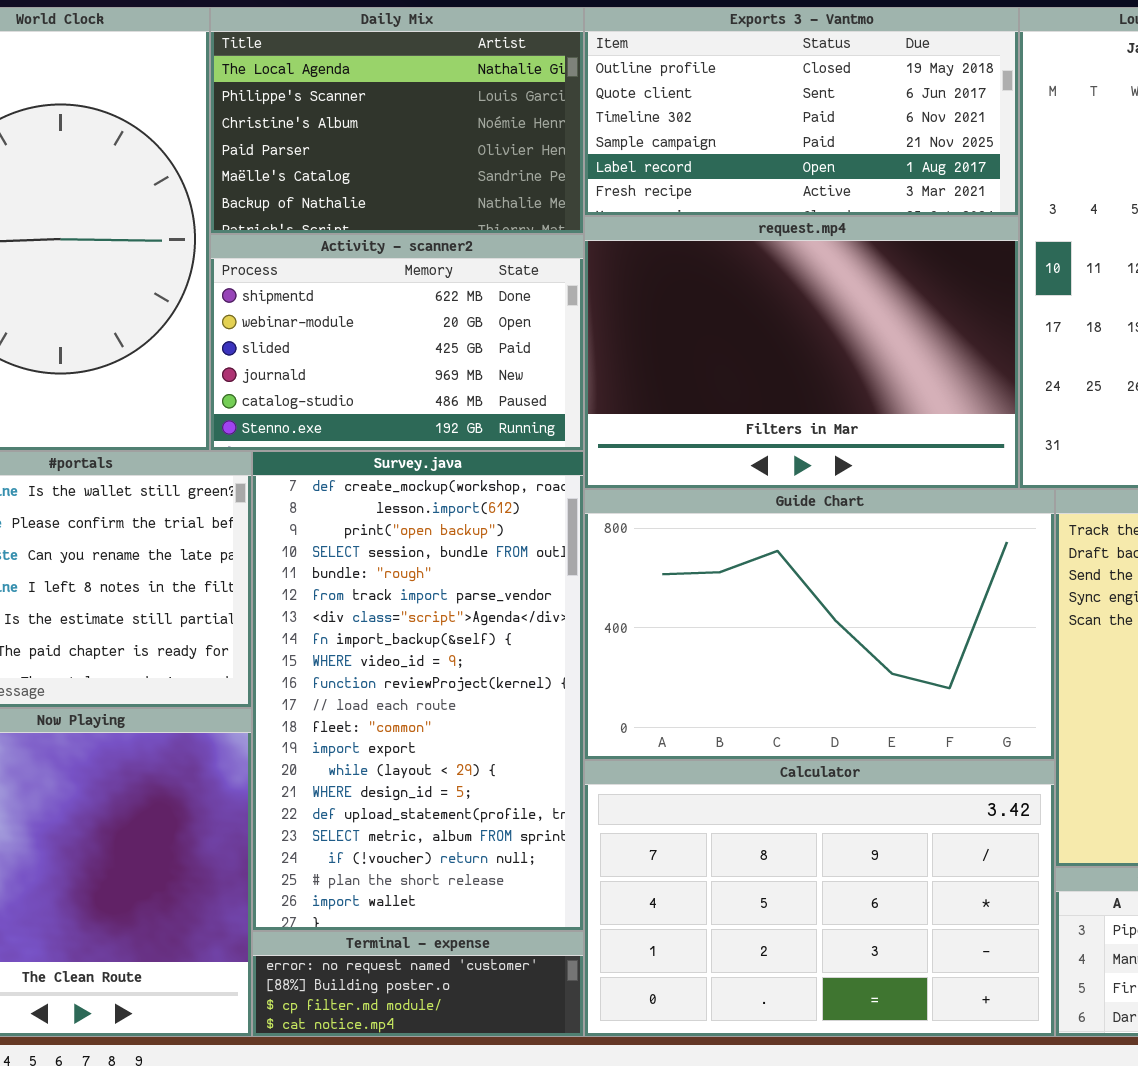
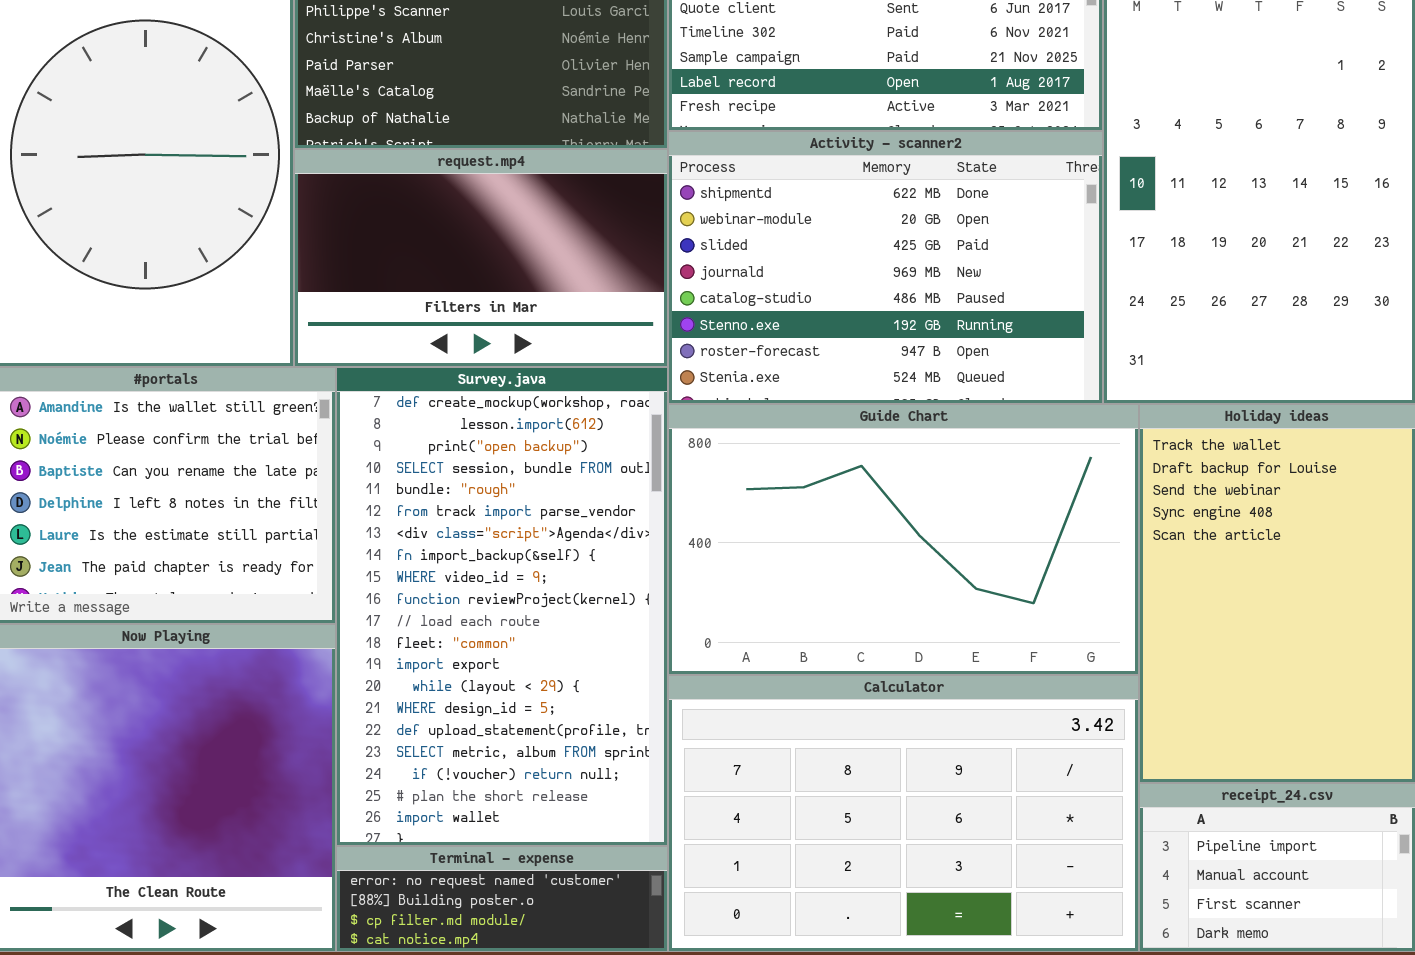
request.mp4: [584,216,1019,489] -> [294,149,668,367], moved, resized
Activity - scanner2: [210,234,584,451] -> [668,131,1103,404], moved, resized

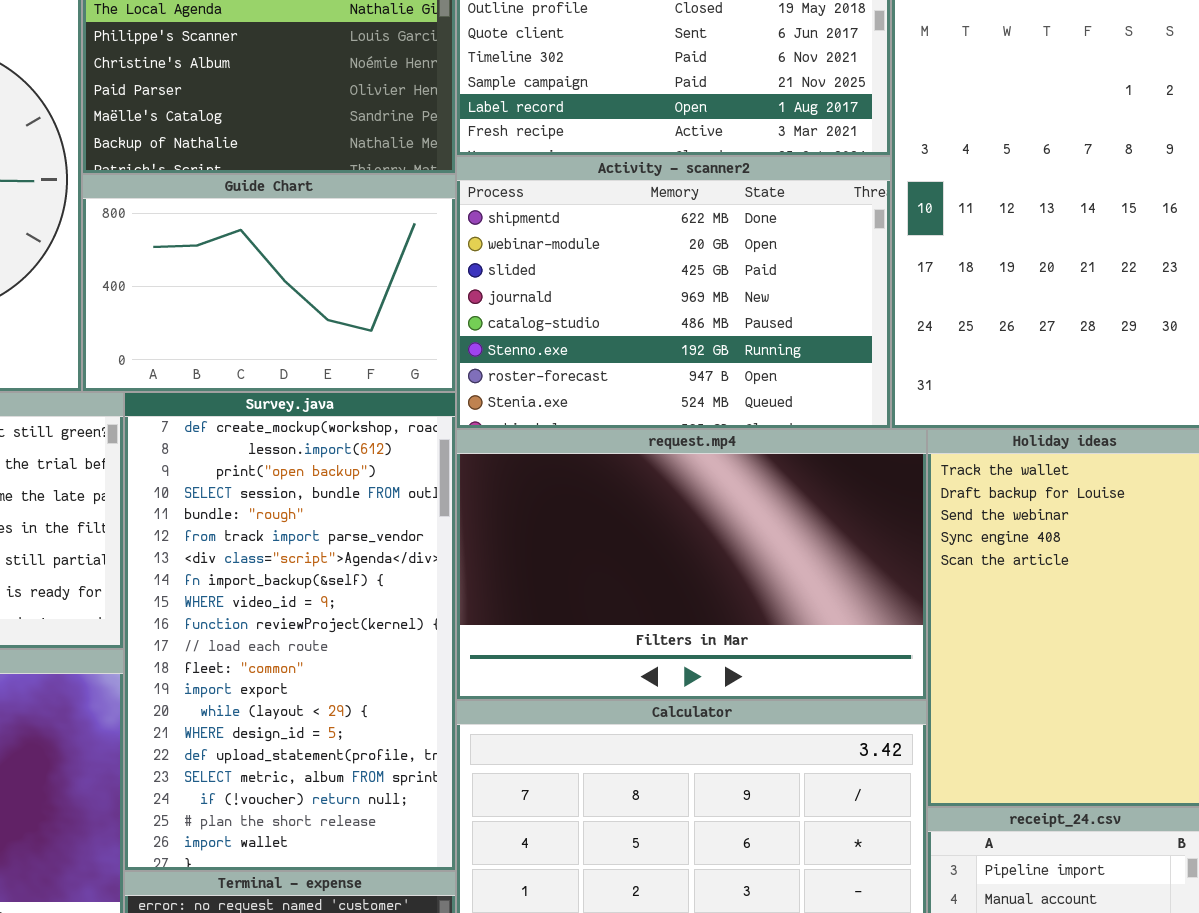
request.mp4: [294,149,668,367] -> [456,429,927,700], moved, resized
Guide Chart: [668,404,1139,675] -> [82,174,456,392], moved, resized

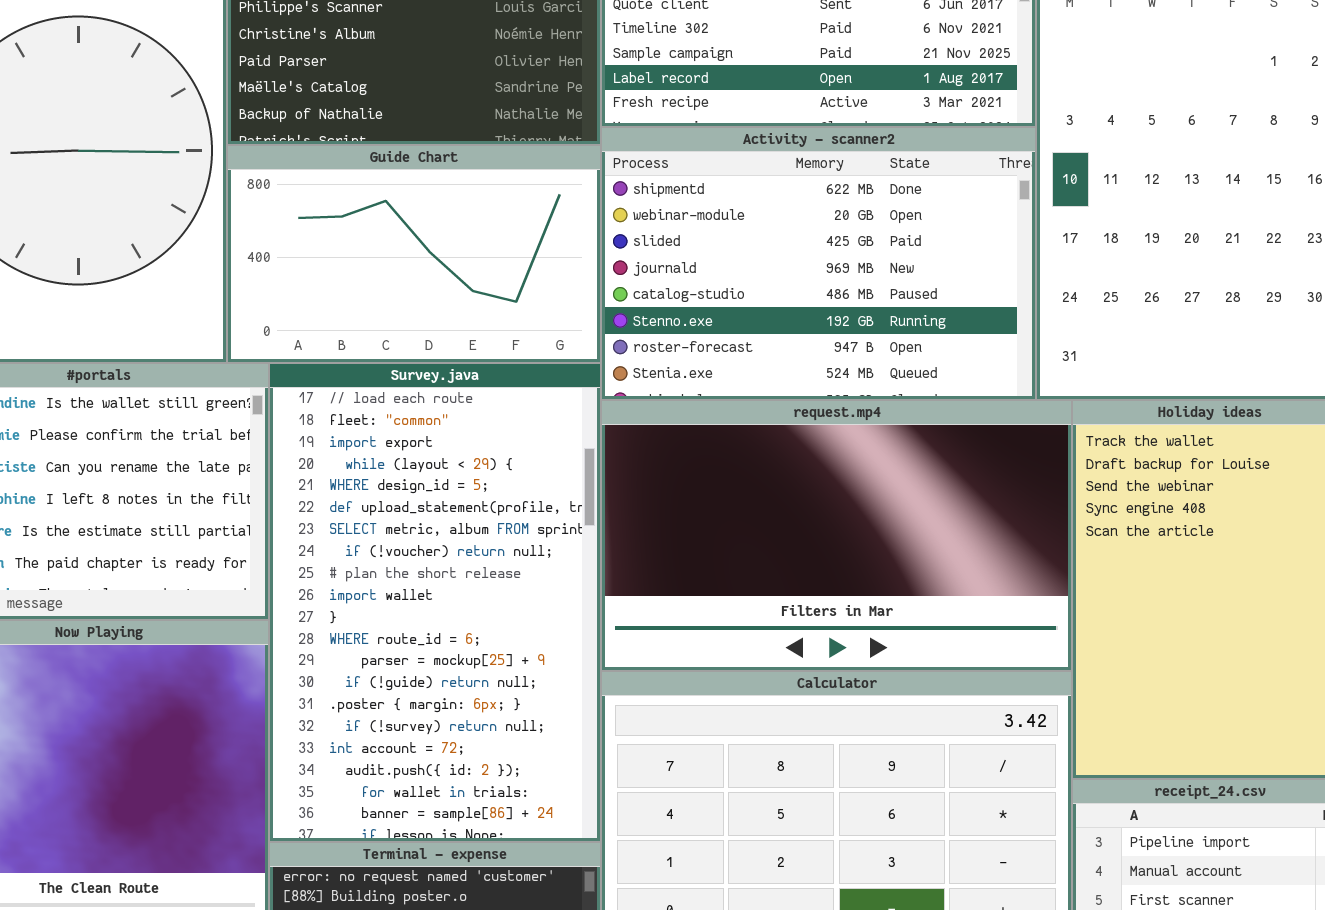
Survey.java: [124,392,456,871] -> [269,363,601,842], scrolled down 10 rows

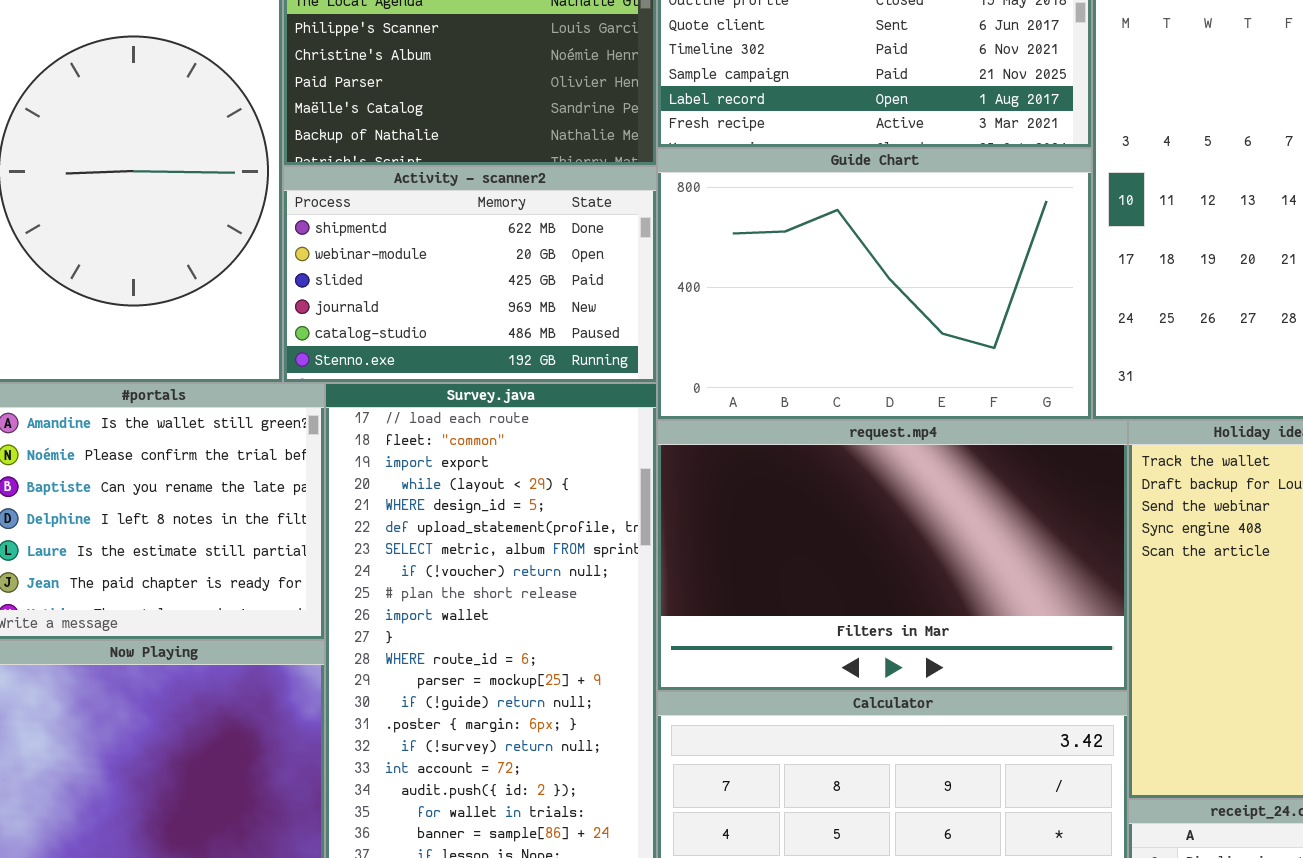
Activity - scanner2: [601,127,1036,400] -> [283,166,657,383], moved, resized
Guide Chart: [227,145,601,363] -> [657,148,1092,420], moved, resized

